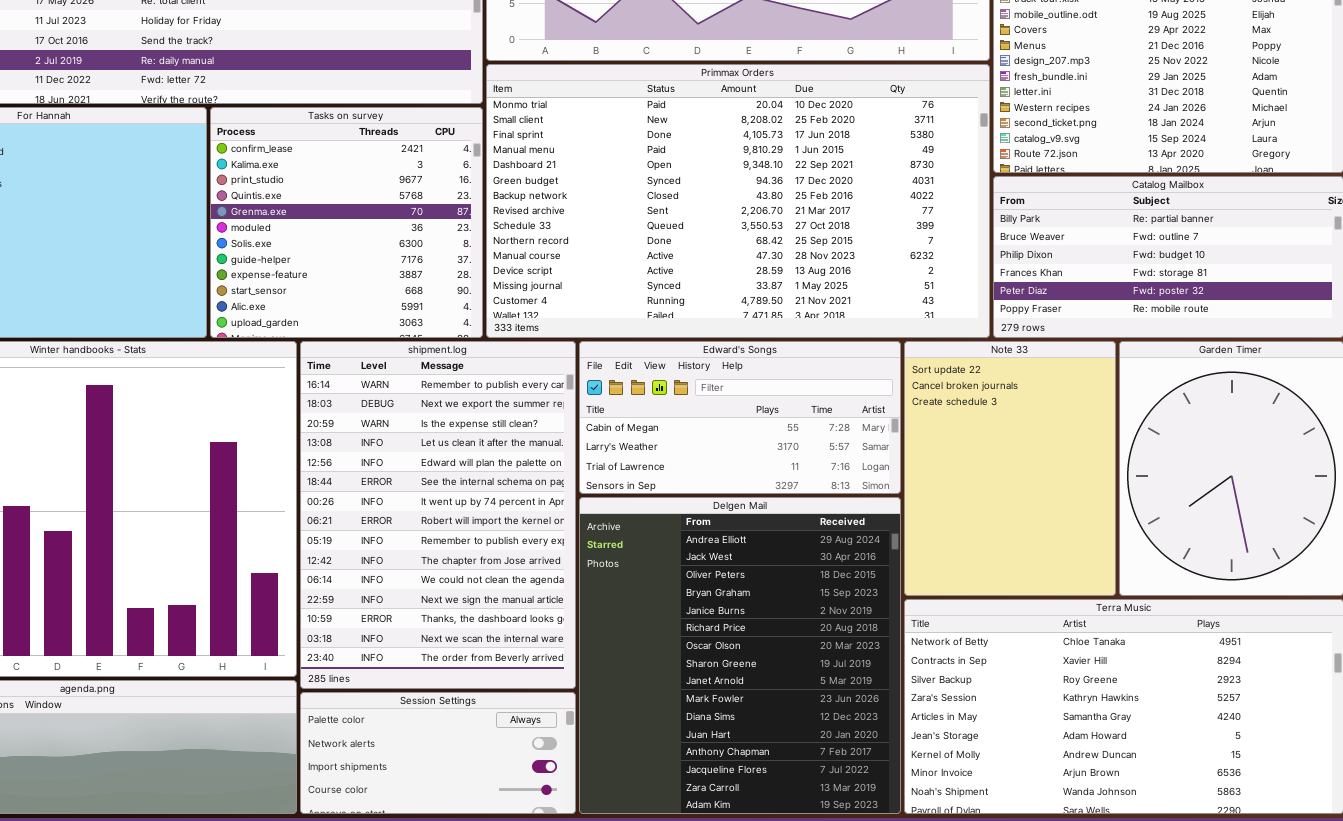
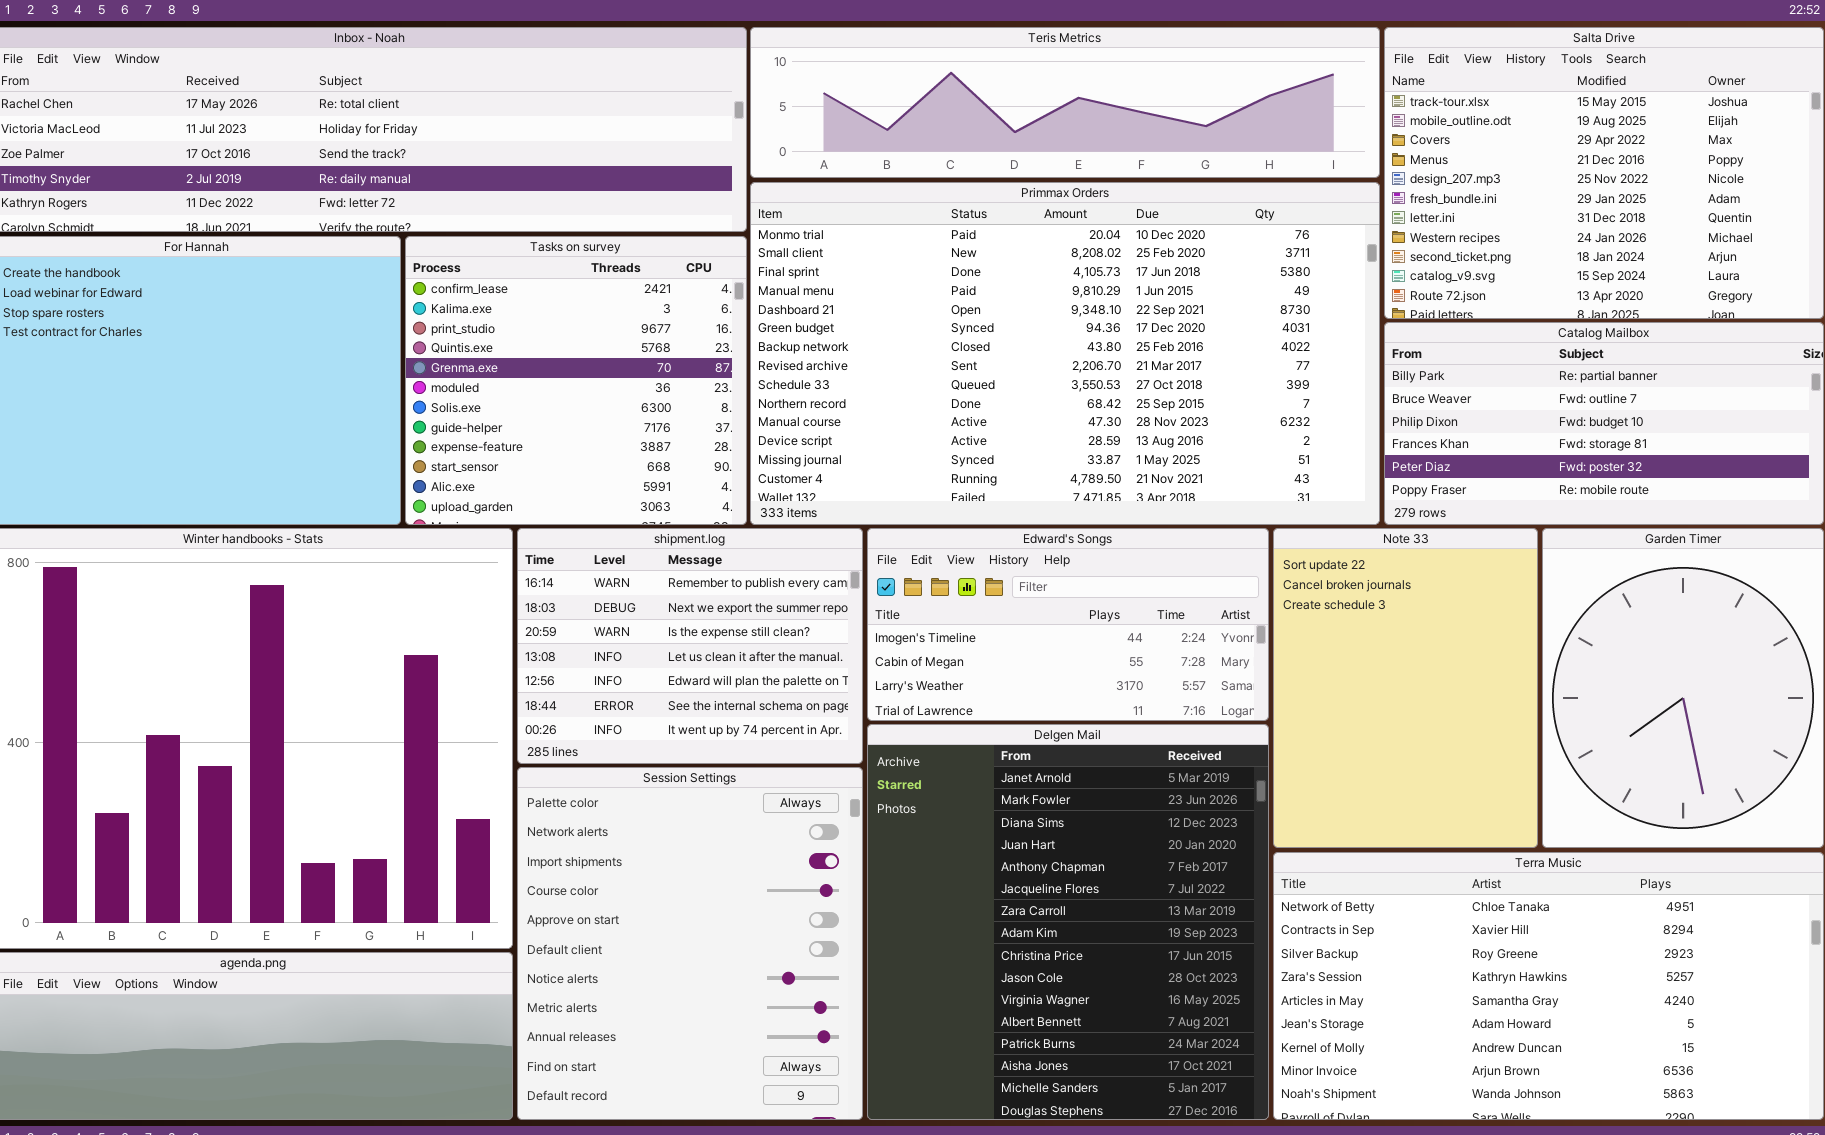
shipment.log: [300,341,576,689] -> [517,528,863,764], resized
Edward's Songs: [579,341,901,494] -> [867,528,1269,721], scrolled up 1 row
Delgen Mail: [579,497,901,814] -> [867,724,1269,1120], scrolled down 8 rows
Session Settings: [300,692,576,814] -> [517,767,863,1120], resized

